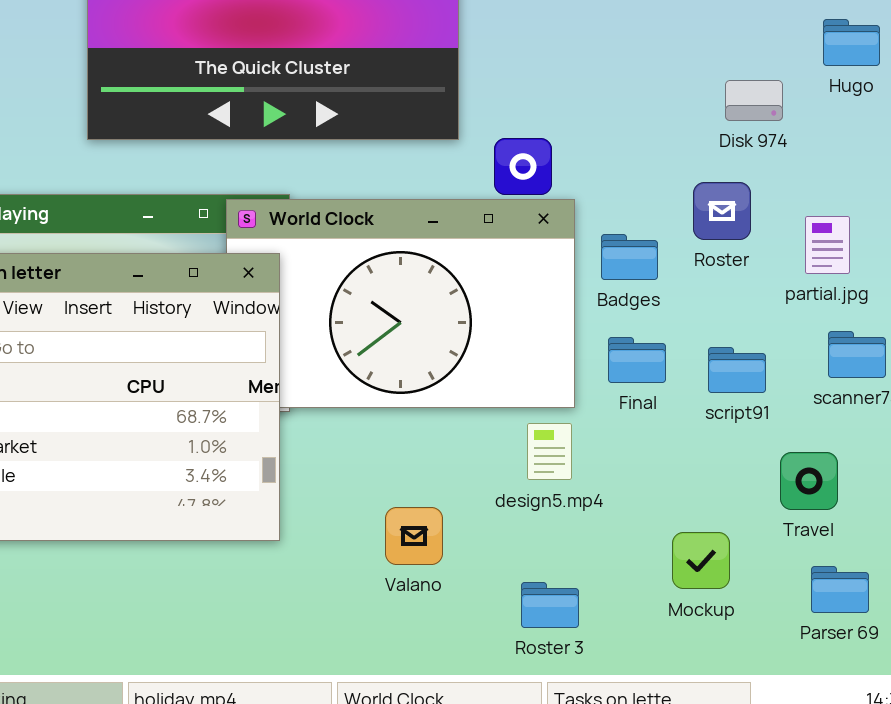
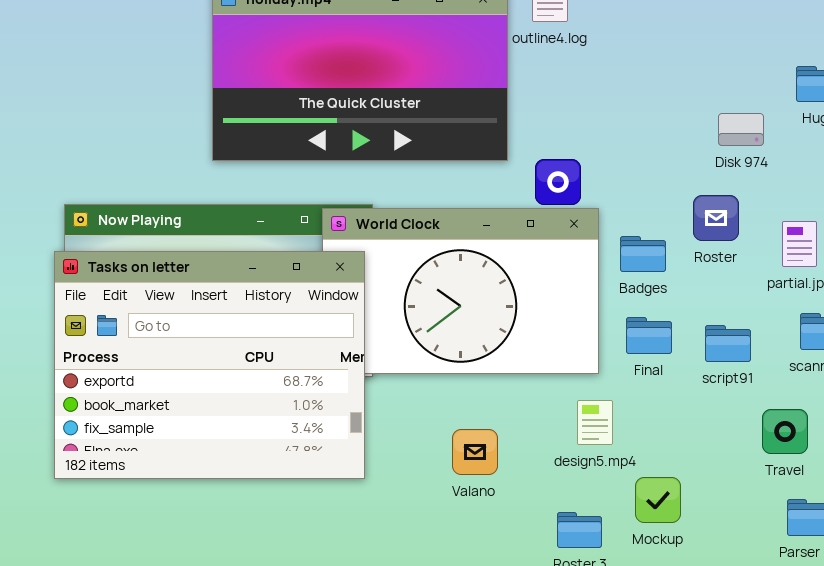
design5.mp4: [527,423,572,480] -> [577,400,613,445], moved
Valano: [385,507,443,565] -> [452,429,498,475], moved
Mockup: [672,532,730,589] -> [635,477,681,523], moved

